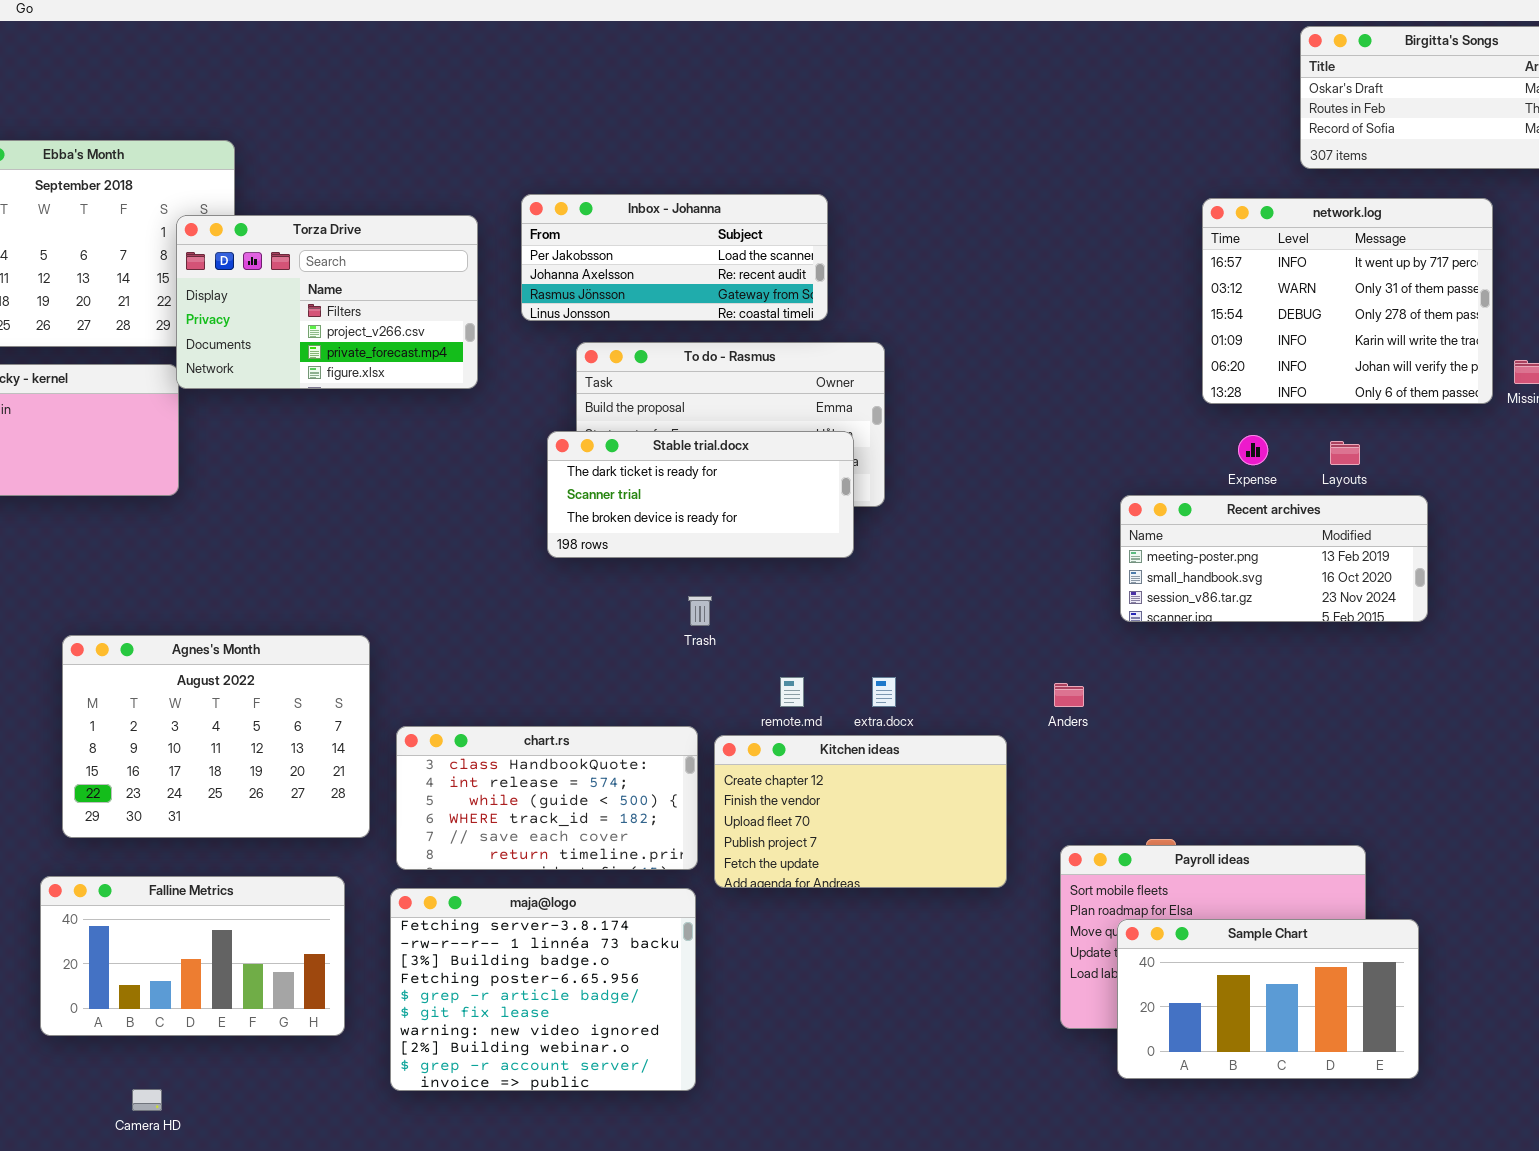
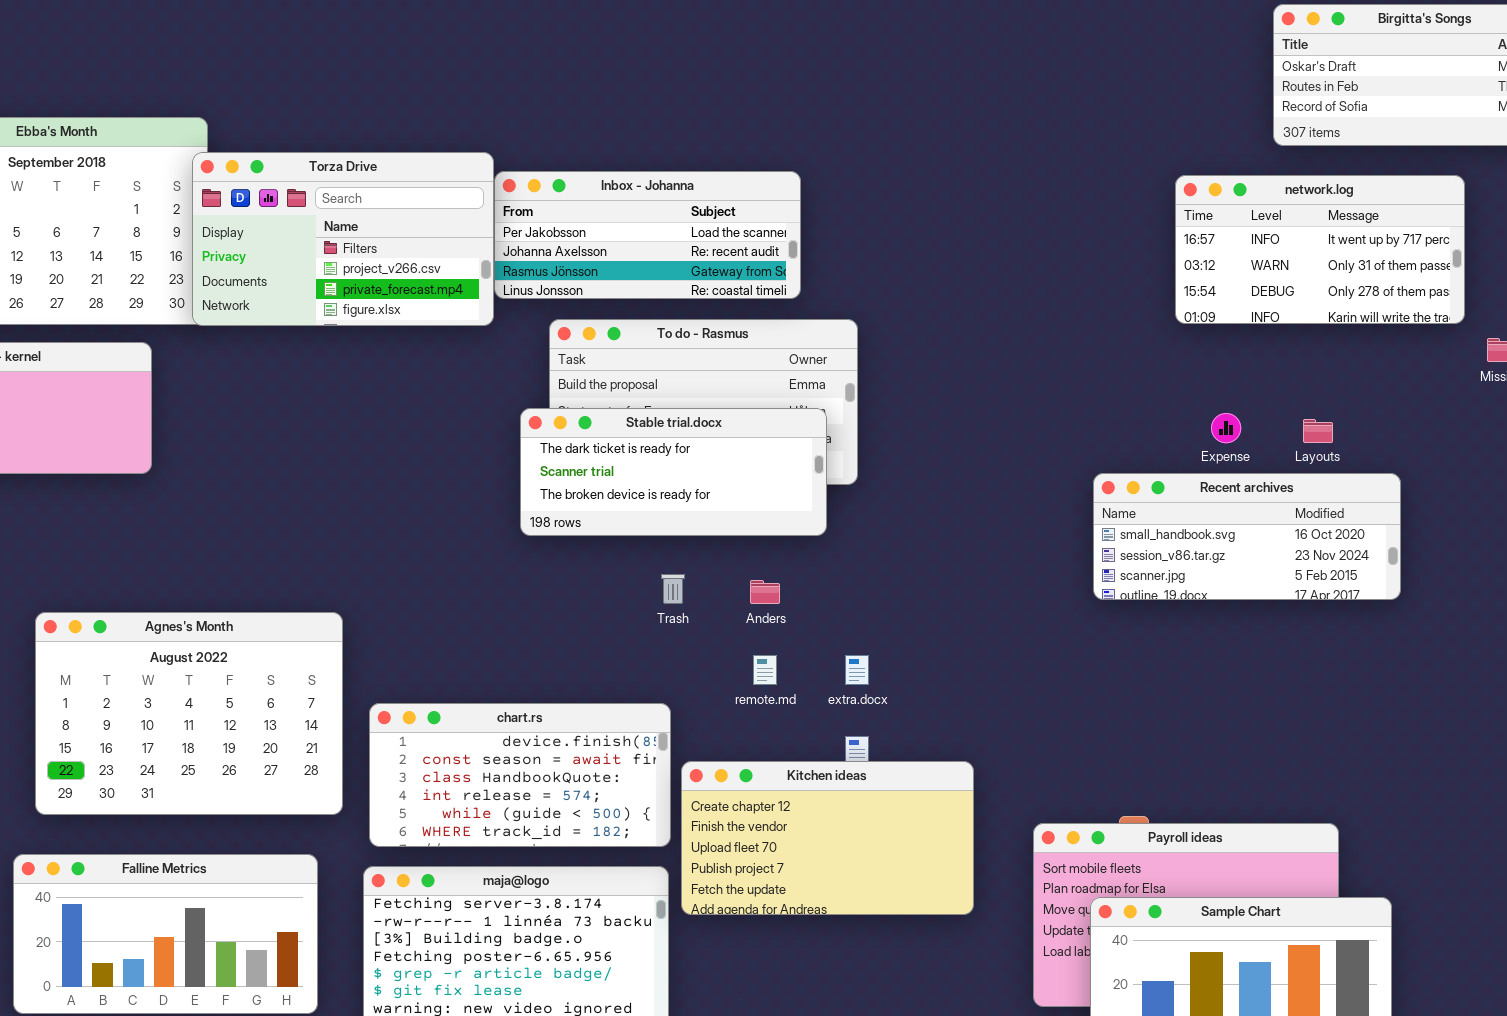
network.log: [1202,198,1493,404] -> [1175,175,1465,324], resized
Torza Drive: [176,215,478,389] -> [192,152,494,326], moved
Recent archives: [1120,495,1428,622] -> [1093,473,1401,600], scrolled down 1 row
Anders: [1054,683,1084,707] -> [750,580,780,604], moved
chart.rs: [396,726,698,870] -> [369,703,671,847], scrolled up 2 rows
Kitchen ideas: [714,735,1007,888] -> [681,761,974,915], moved

